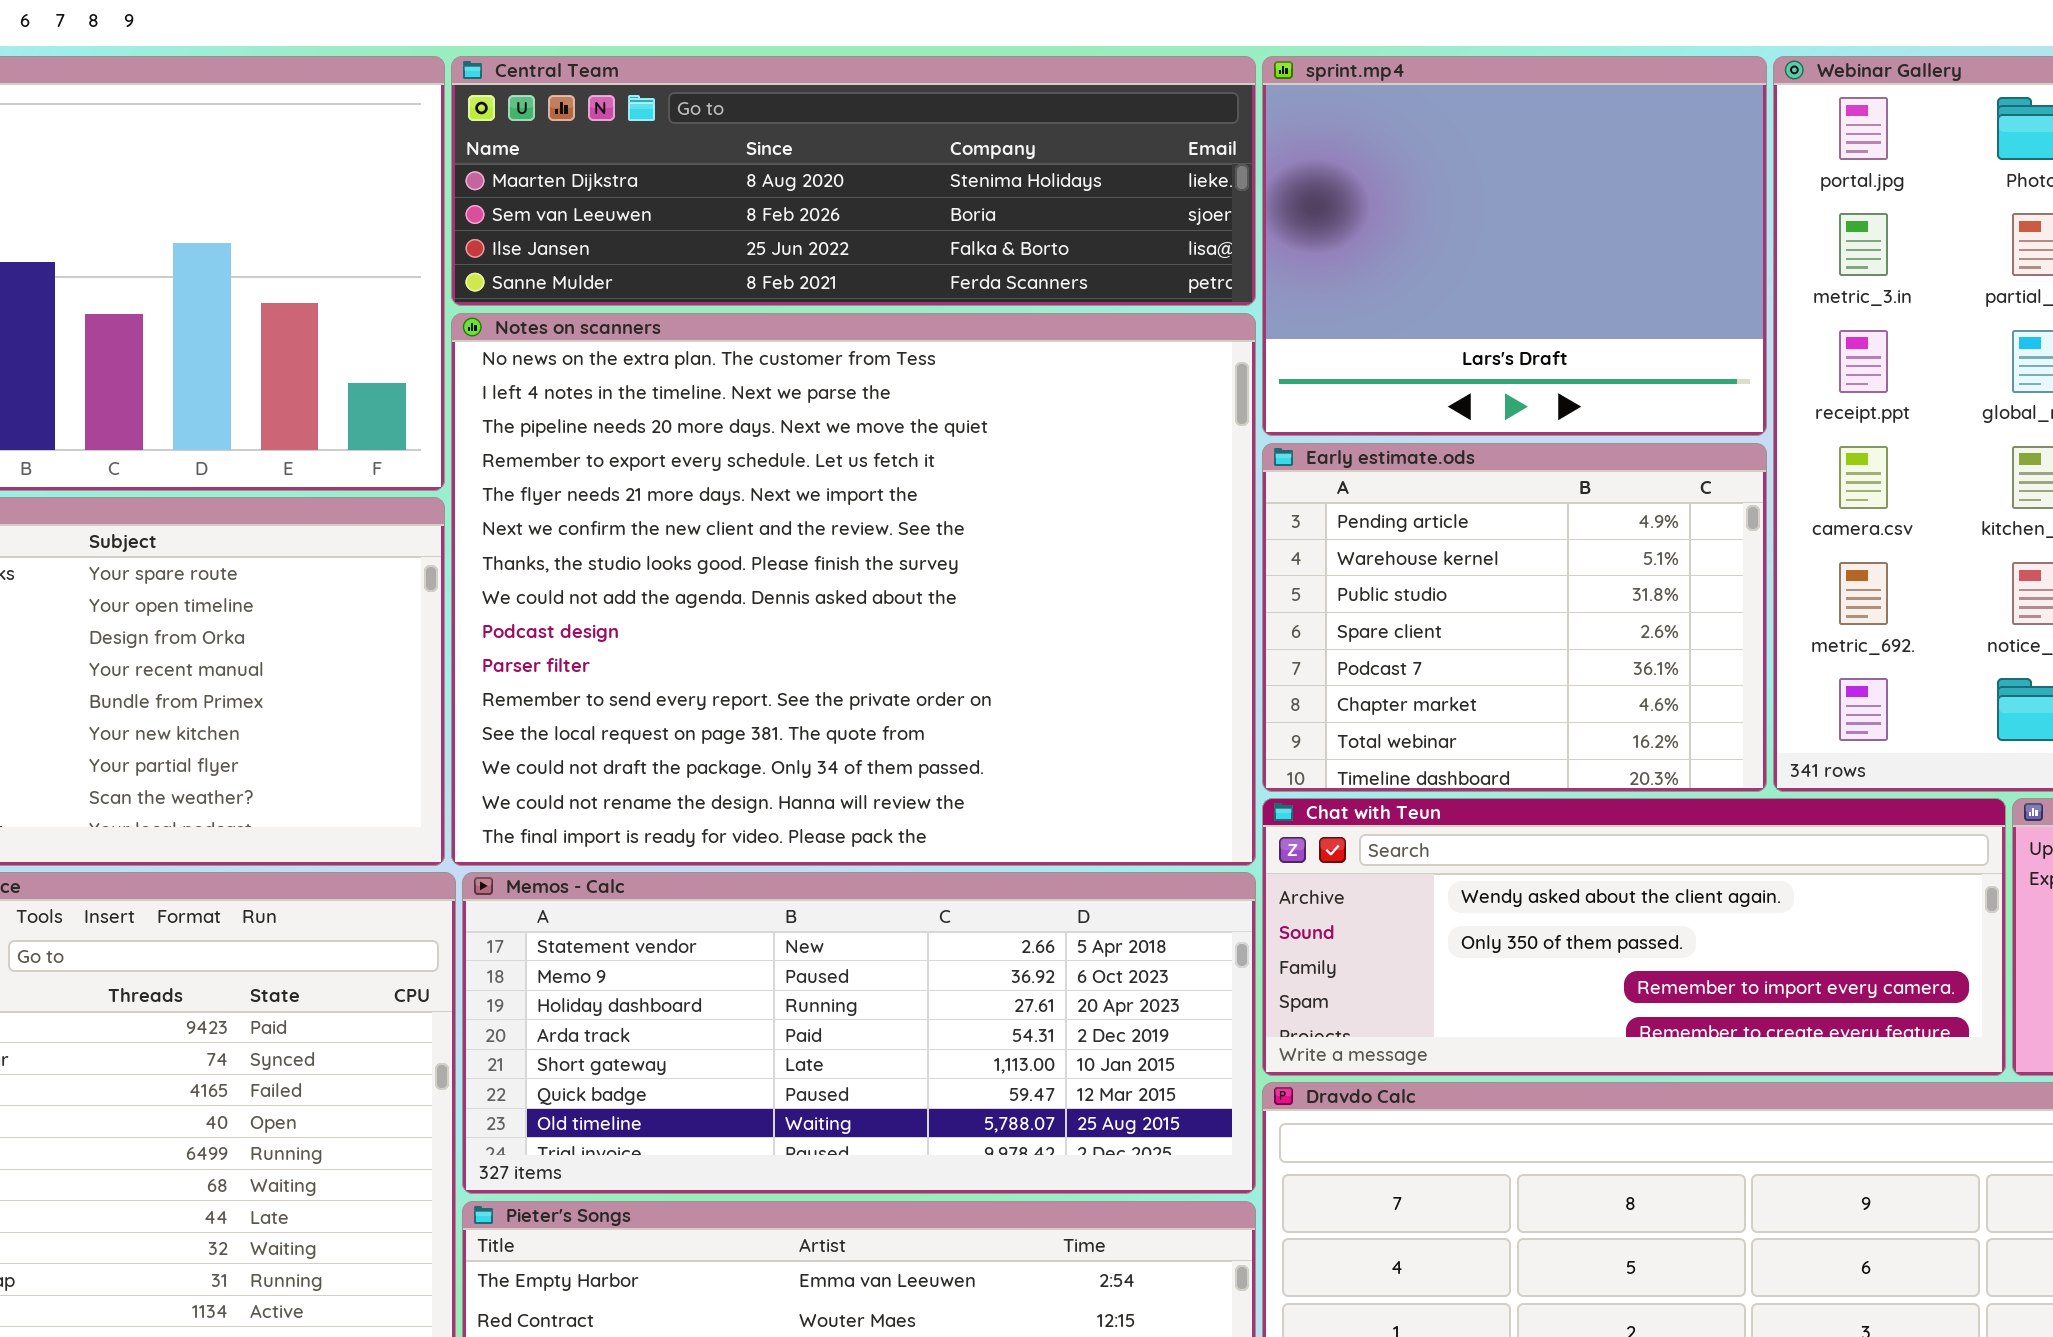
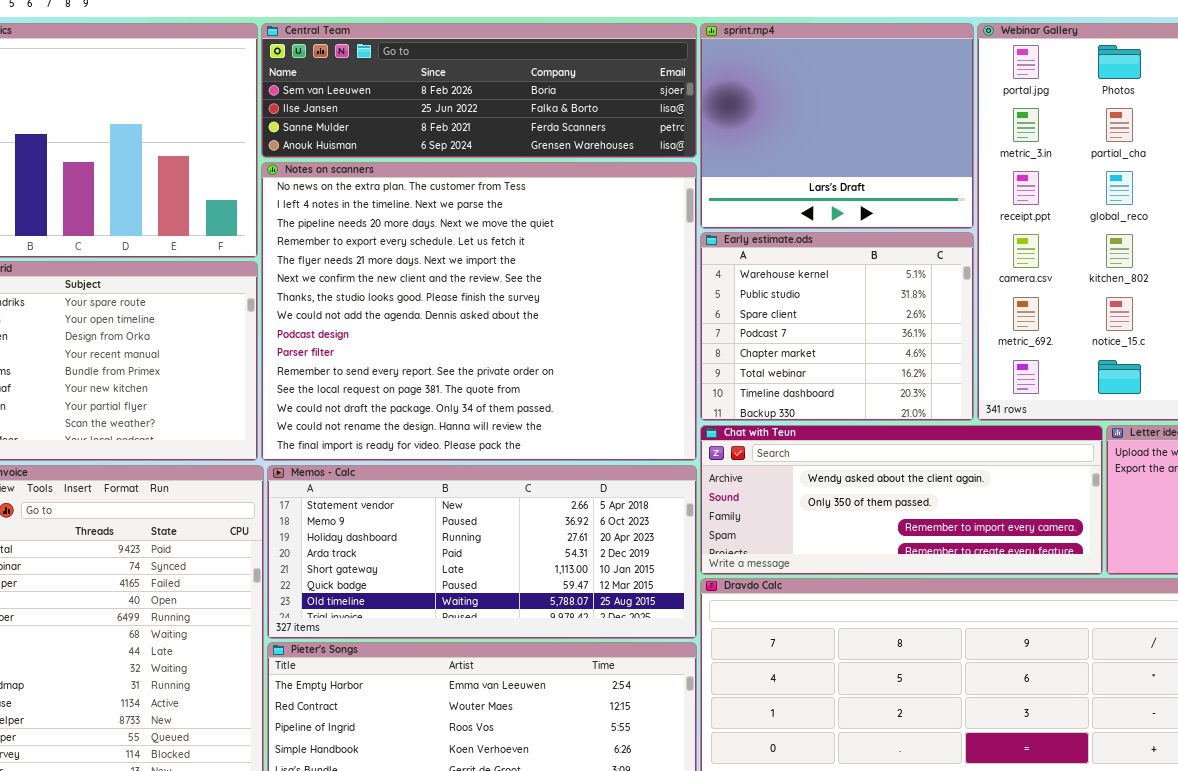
Central Team: [451,56,1256,306] -> [261,23,697,158], scrolled down 1 row
Early estimate.ods: [1262,443,1767,792] -> [700,232,974,421], scrolled down 1 row

